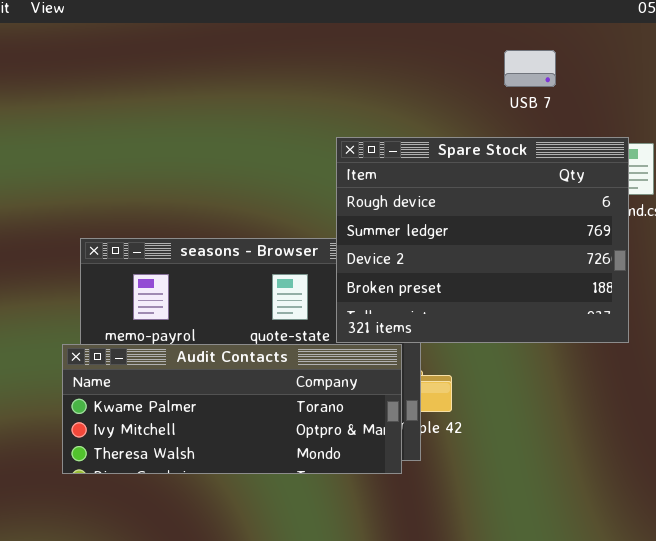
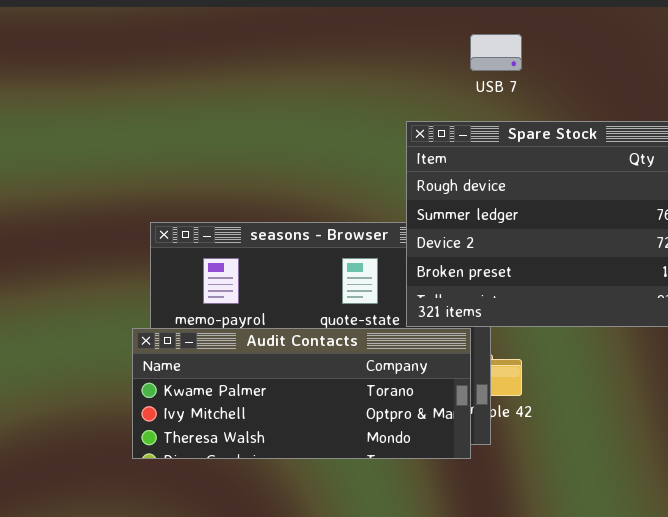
USB 7: [504,50,556,87] -> [470,34,522,71], moved

